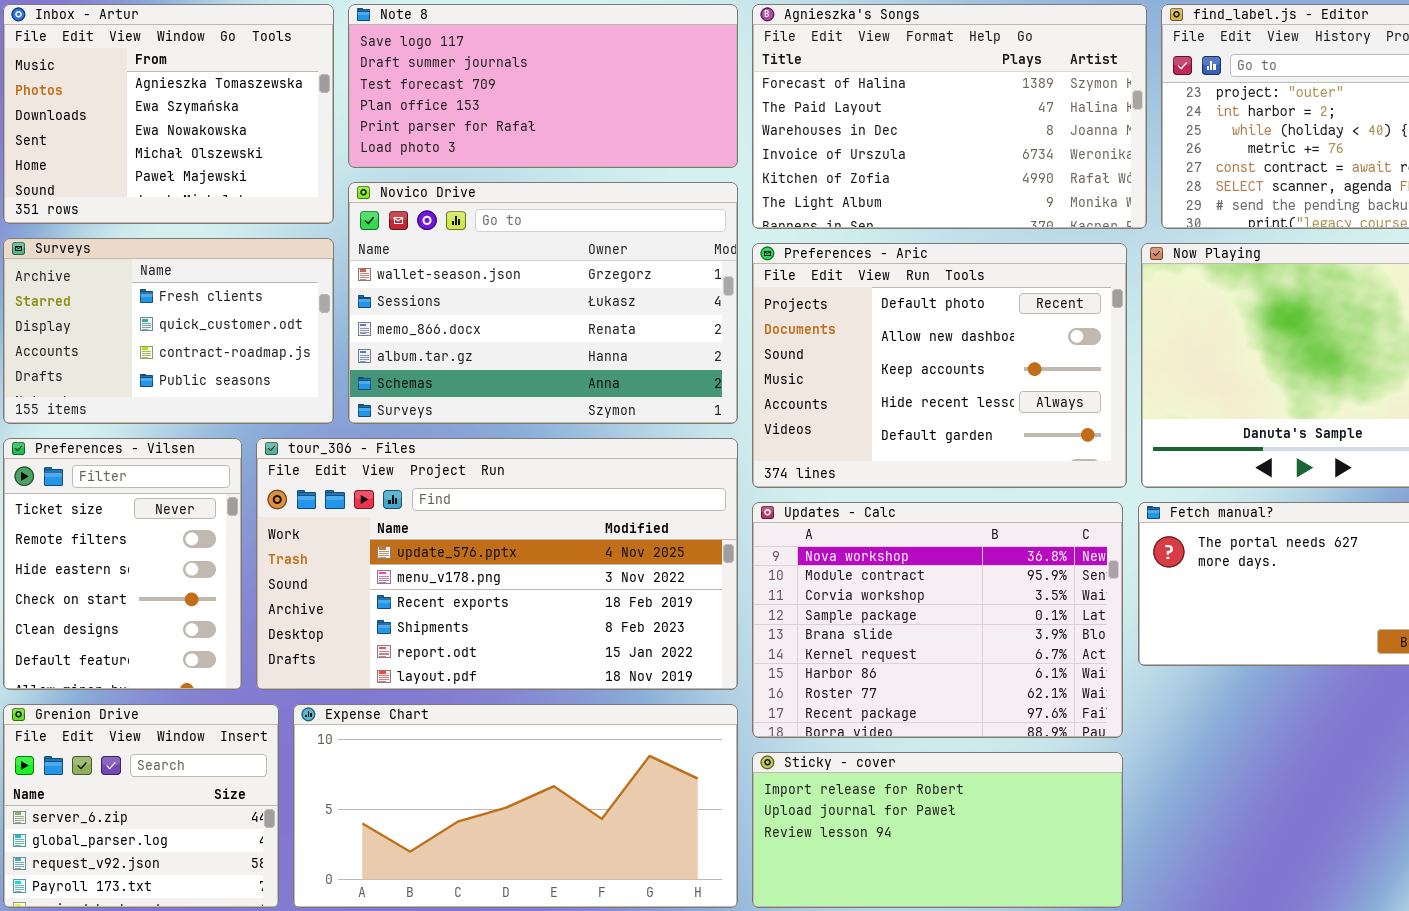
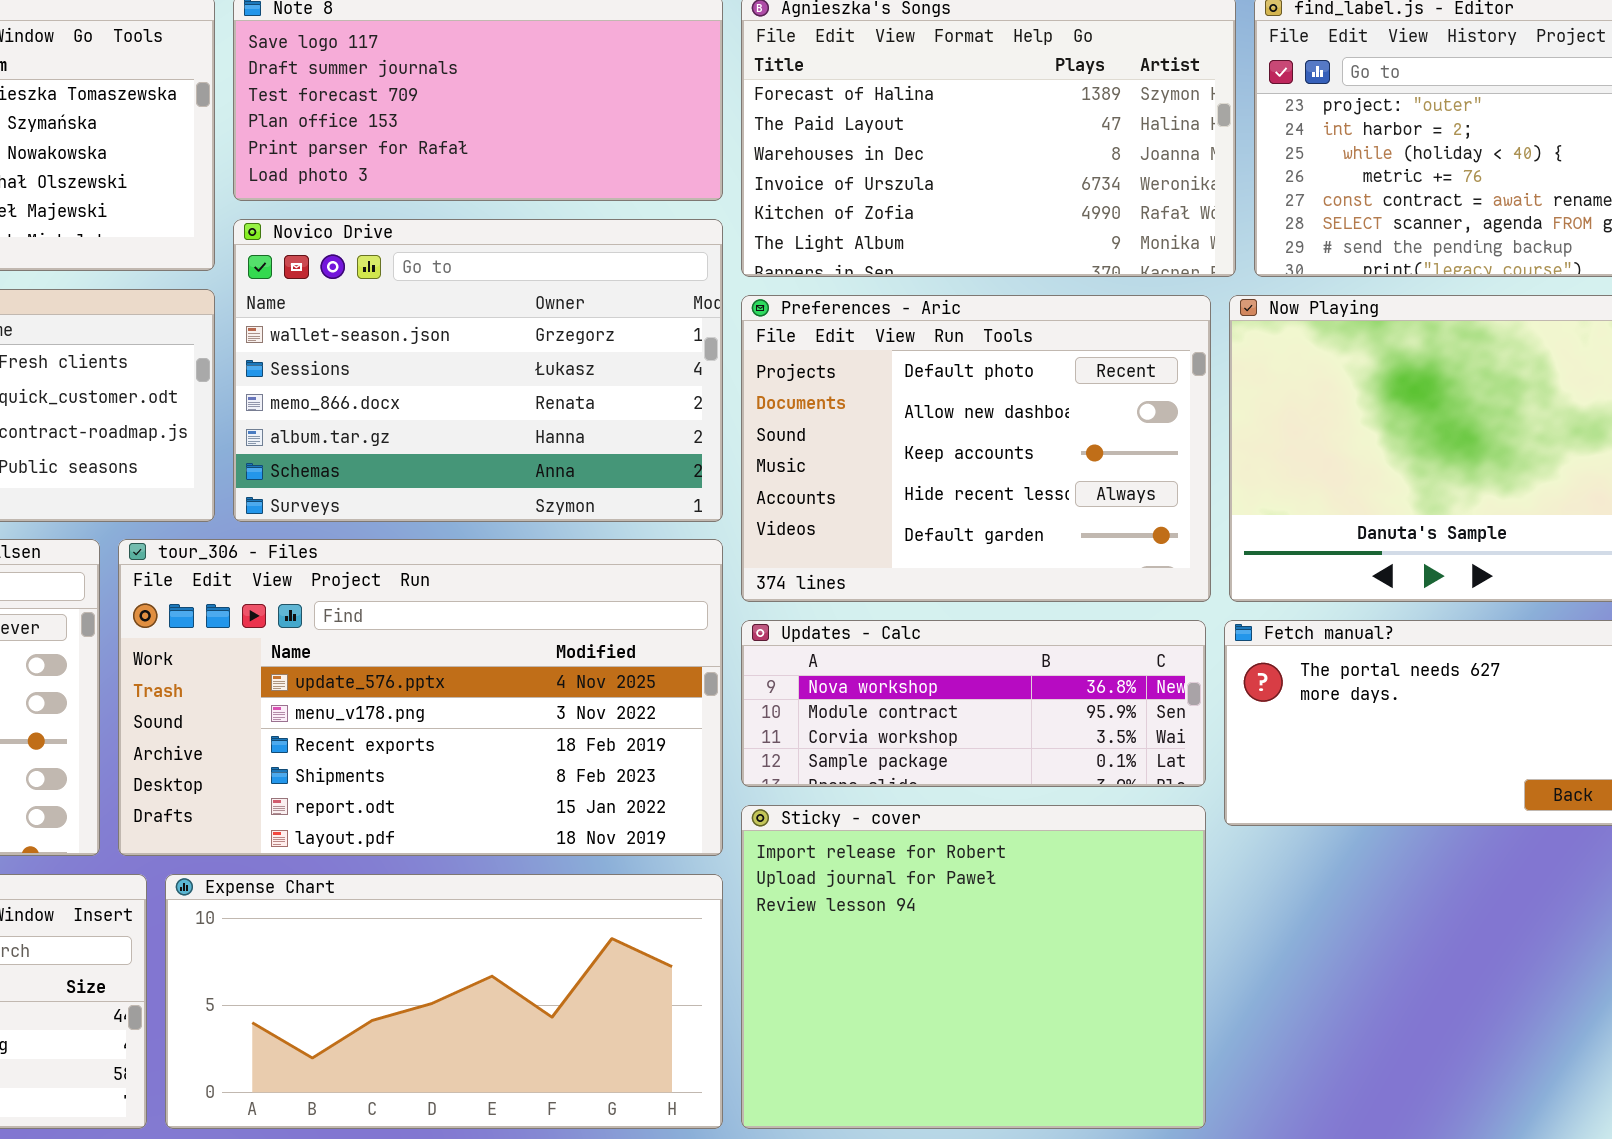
Updates - Calc: [752,502,1123,738] -> [741,620,1206,787], resized
Sticky - cover: [752,752,1123,908] -> [741,805,1206,1129], resized

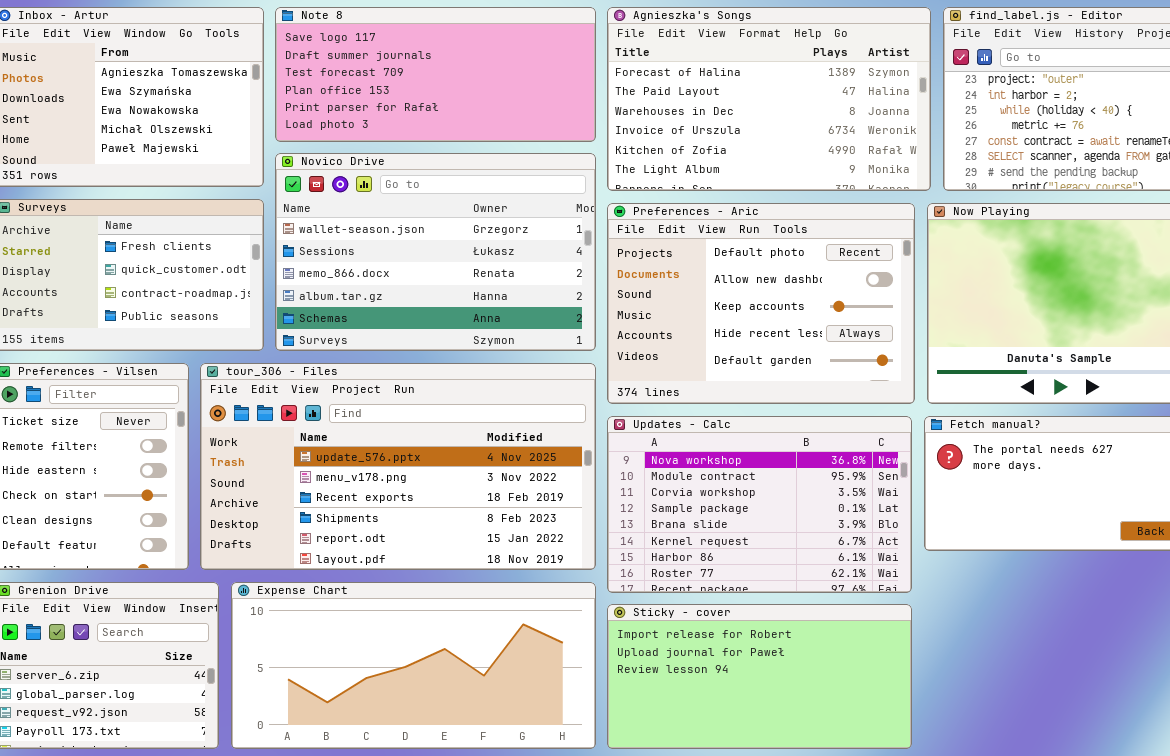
Updates - Calc: [741,620,1206,787] -> [607,416,912,593], resized
Sticky - cover: [741,805,1206,1129] -> [607,604,912,749], resized

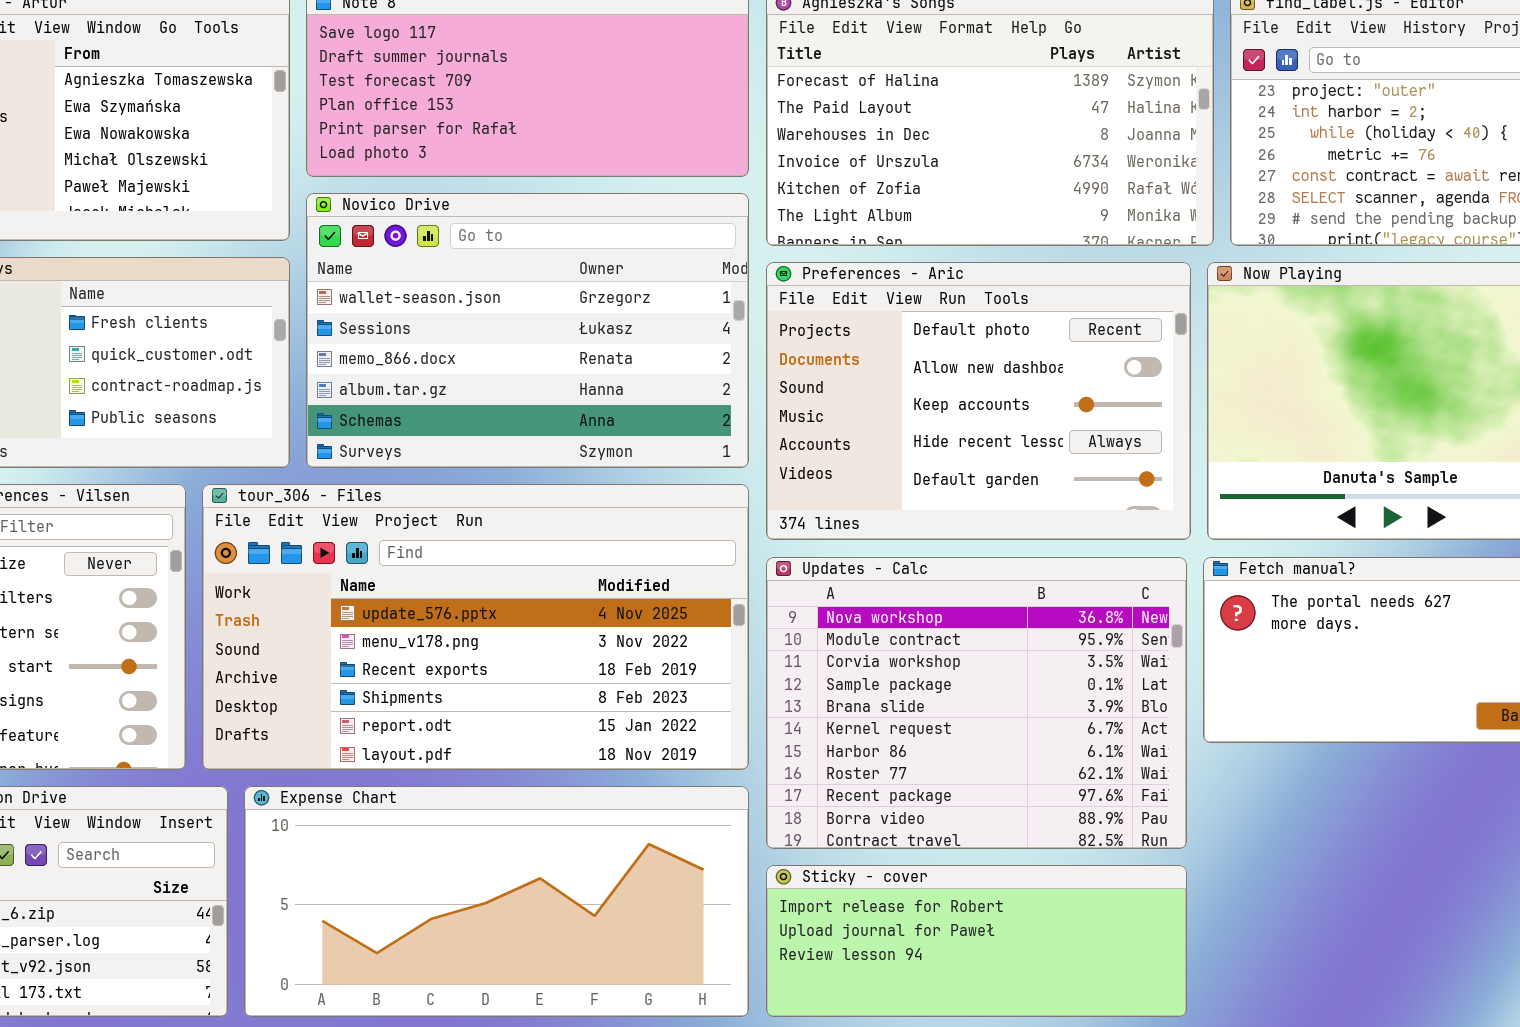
Updates - Calc: [607,416,912,593] -> [766,557,1187,849], resized
Sticky - cover: [607,604,912,749] -> [766,865,1187,1017], resized

